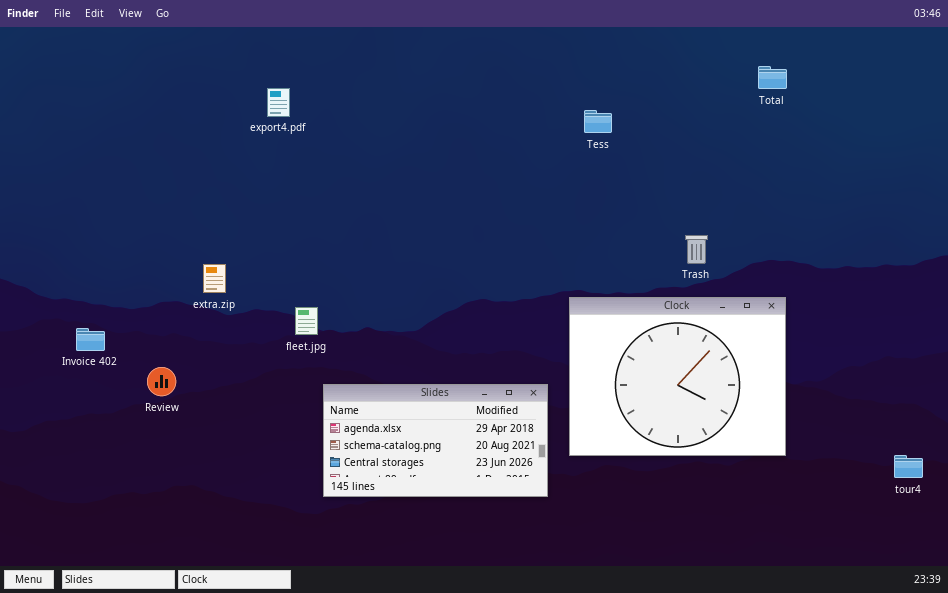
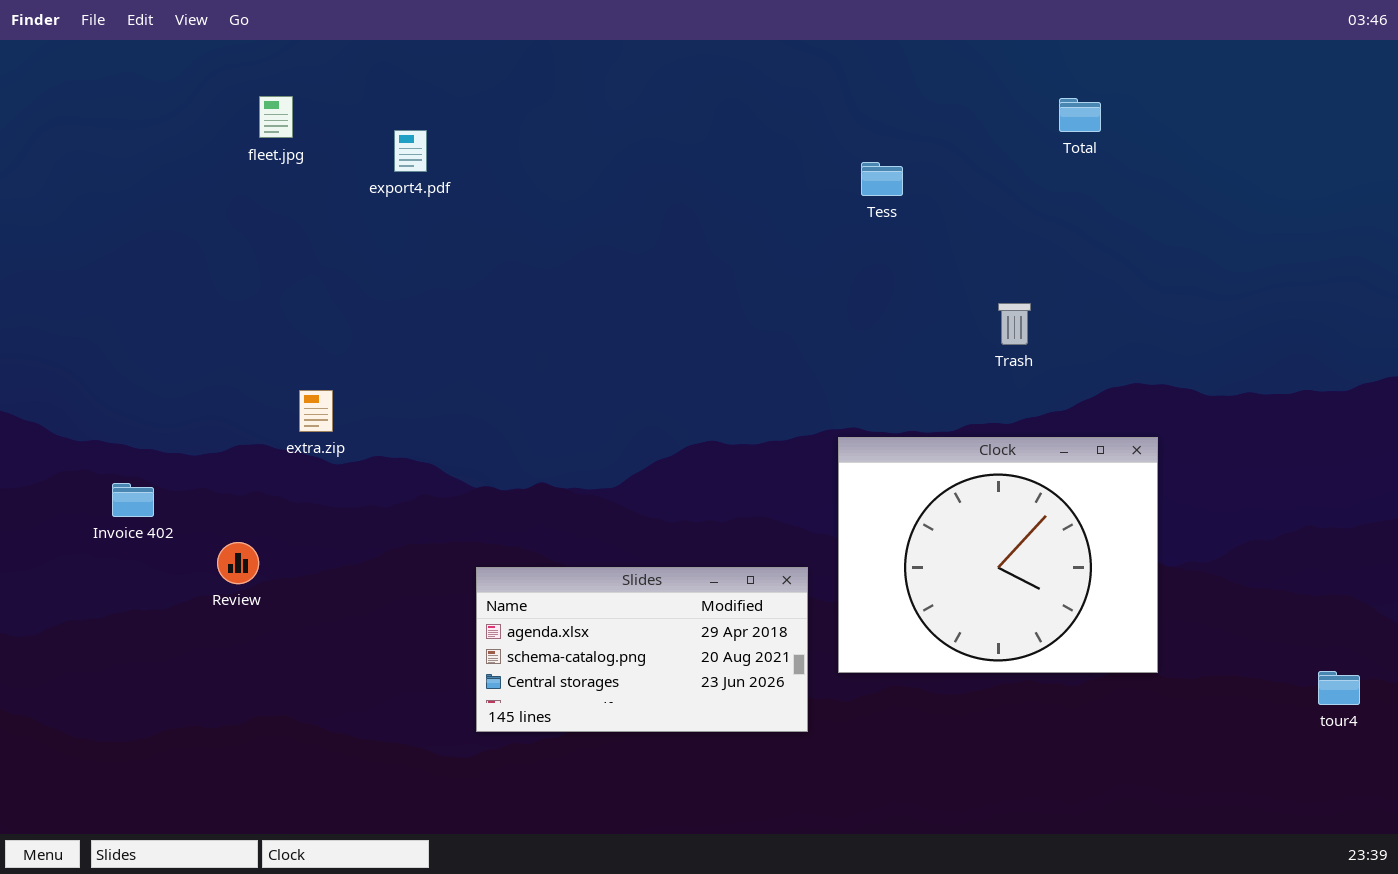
Total: [758,66,787,89] -> [1059,98,1101,132], moved
Trash: [685,235,708,264] -> [998,303,1031,345], moved
fleet.jpg: [295,307,318,335] -> [259,96,293,138], moved

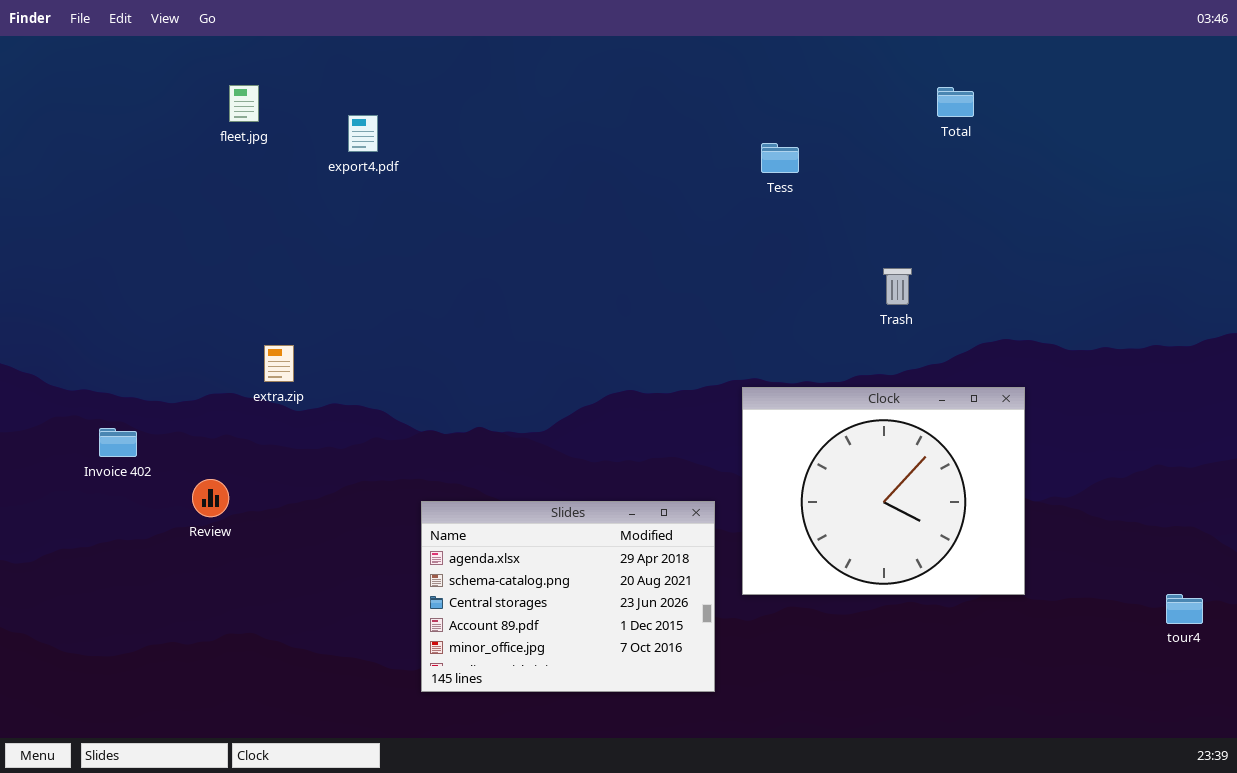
Slides: [476,567,808,732] -> [421,501,715,692], resized

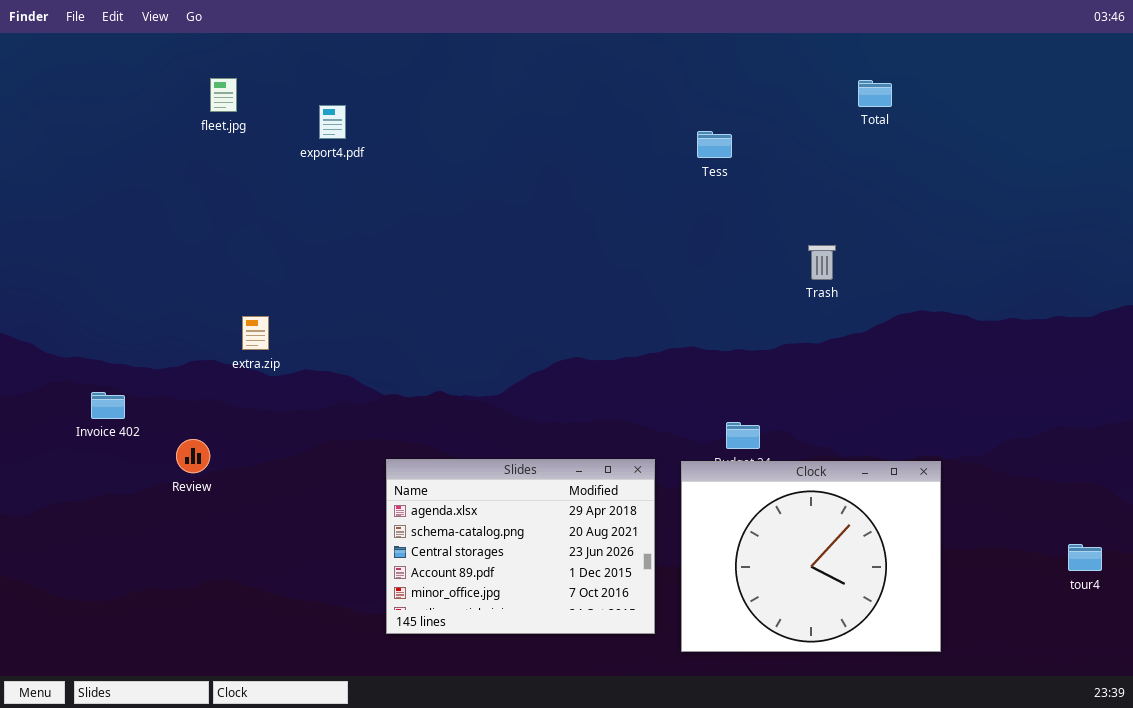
Clock: [742,387,1025,595] -> [681,461,941,652], moved

